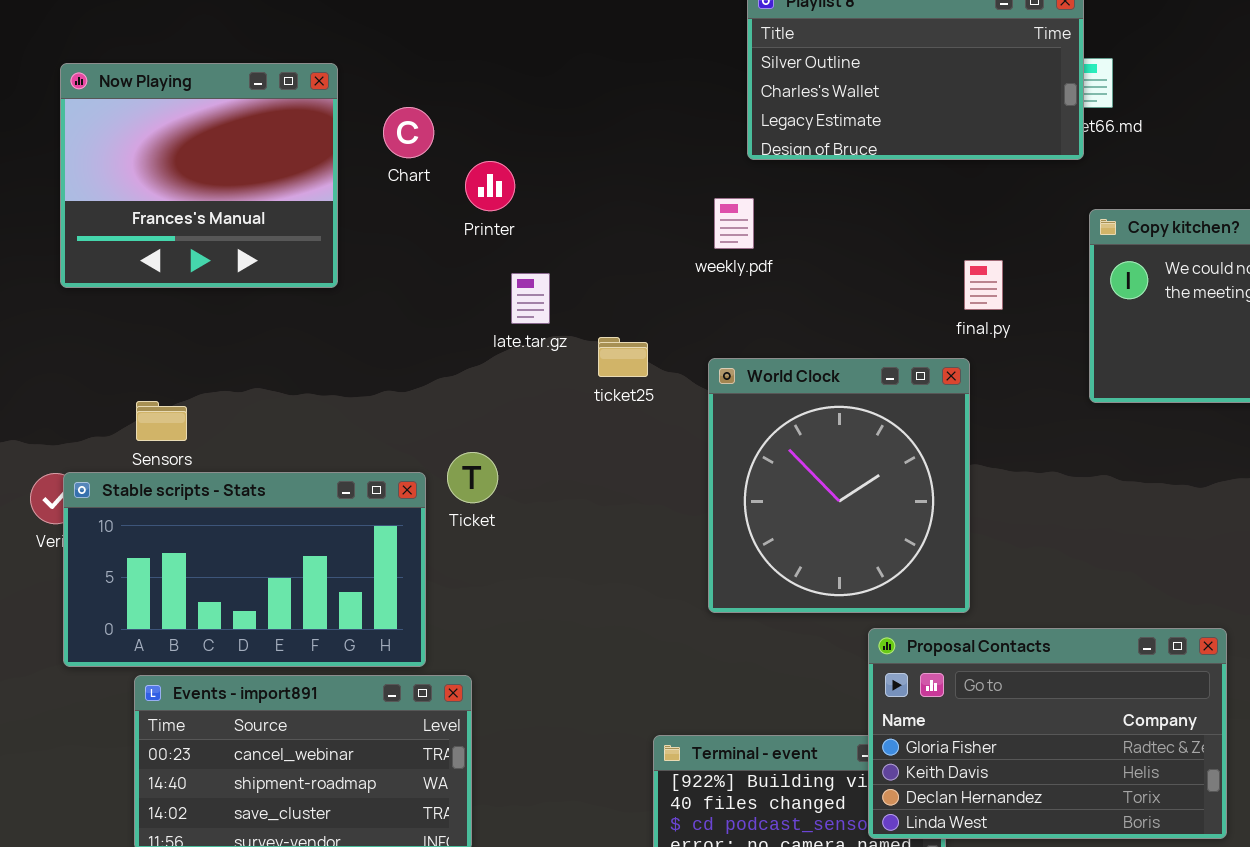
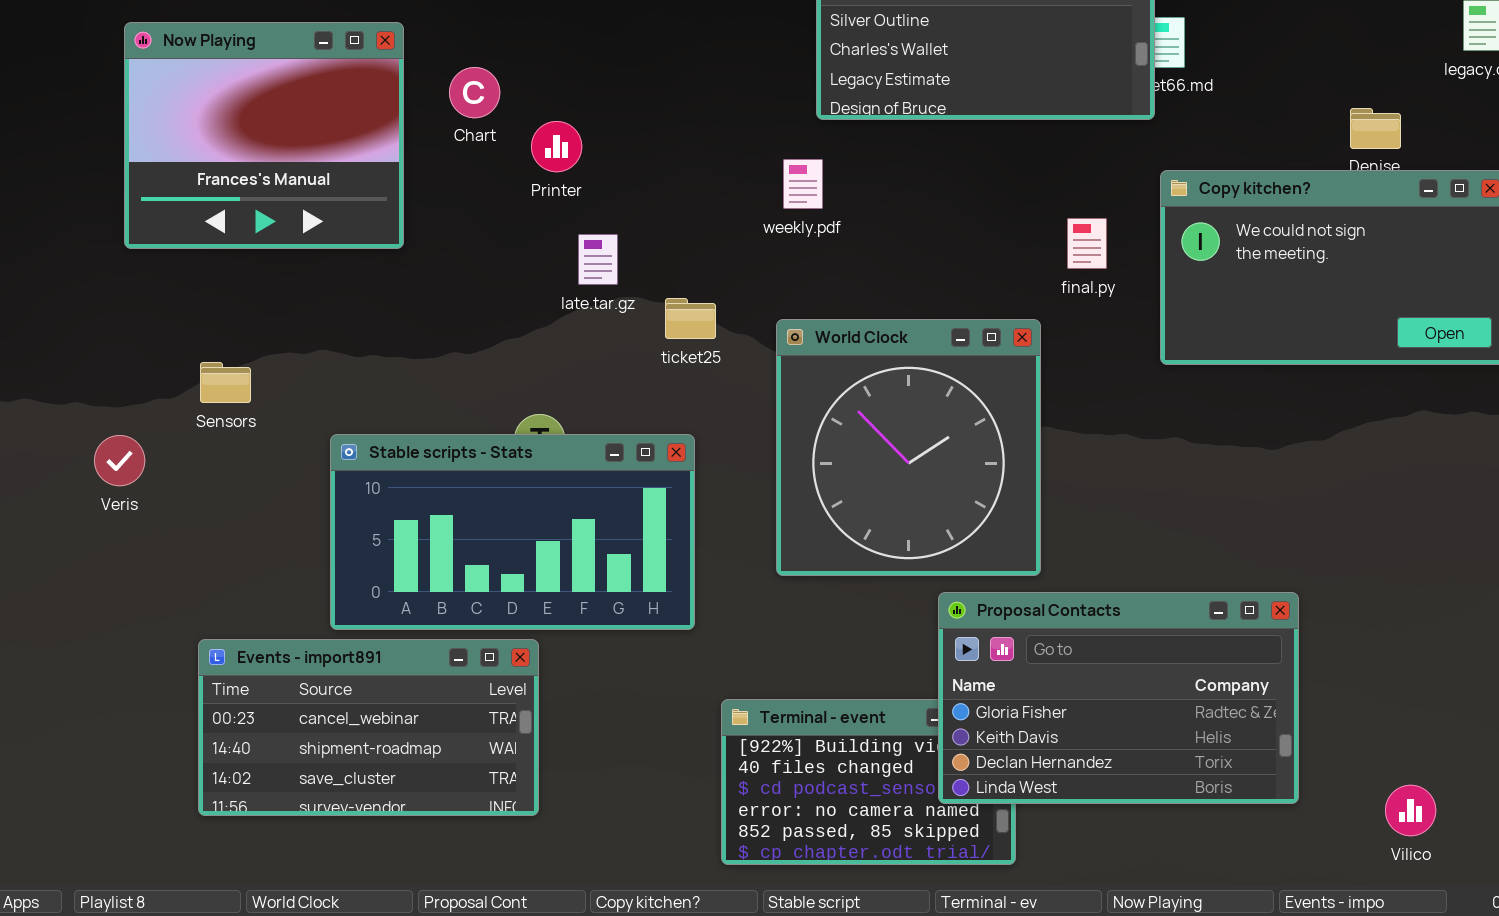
final.py: [964,260,1003,310] -> [1067,218,1107,269], moved
Stable scripts - Stats: [63,472,426,667] -> [330,434,695,630], moved

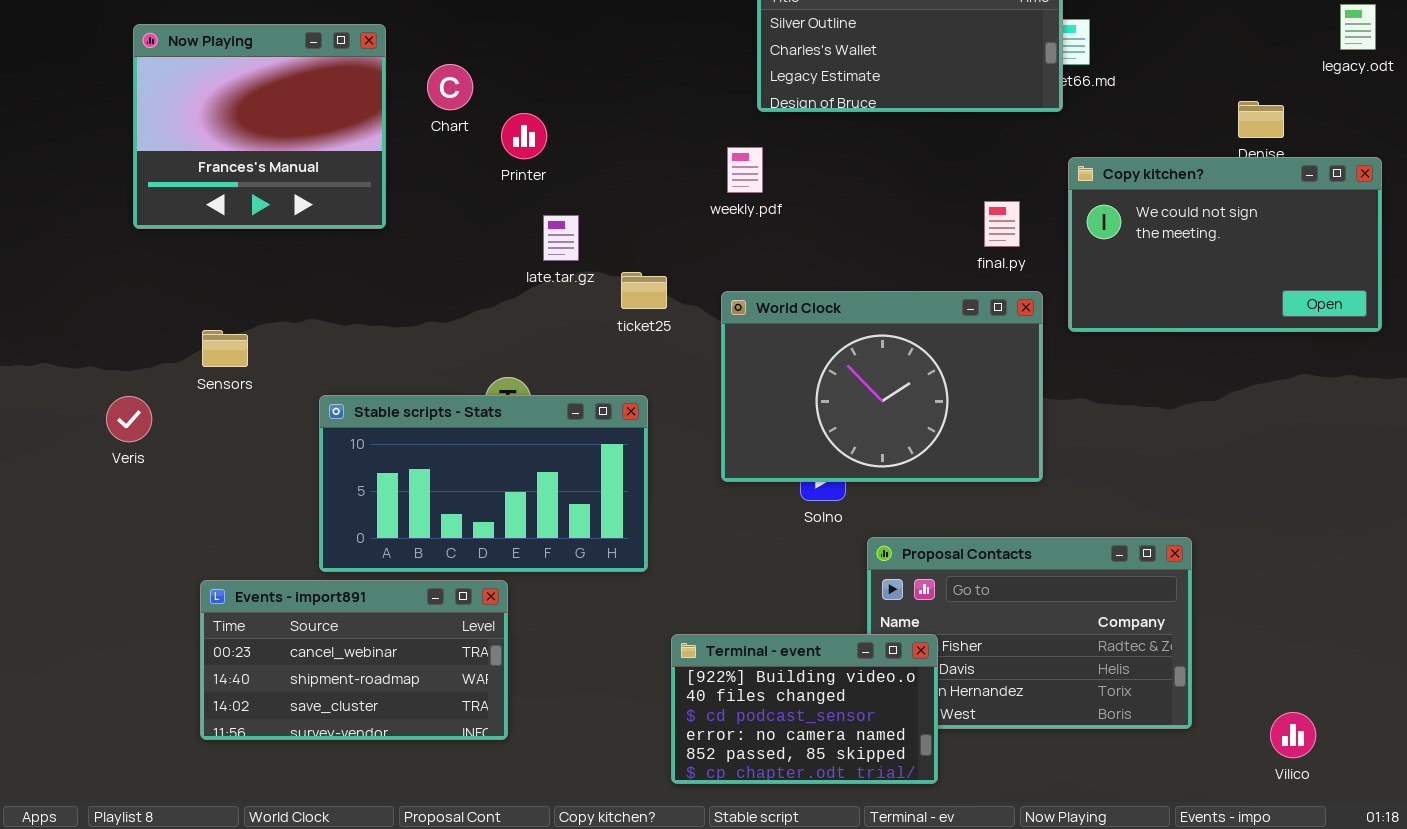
World Clock: [776,319,1041,576] -> [721,291,1043,482], resized
Terminal - event: [721,699,1016,865] -> [671,634,938,784], raised

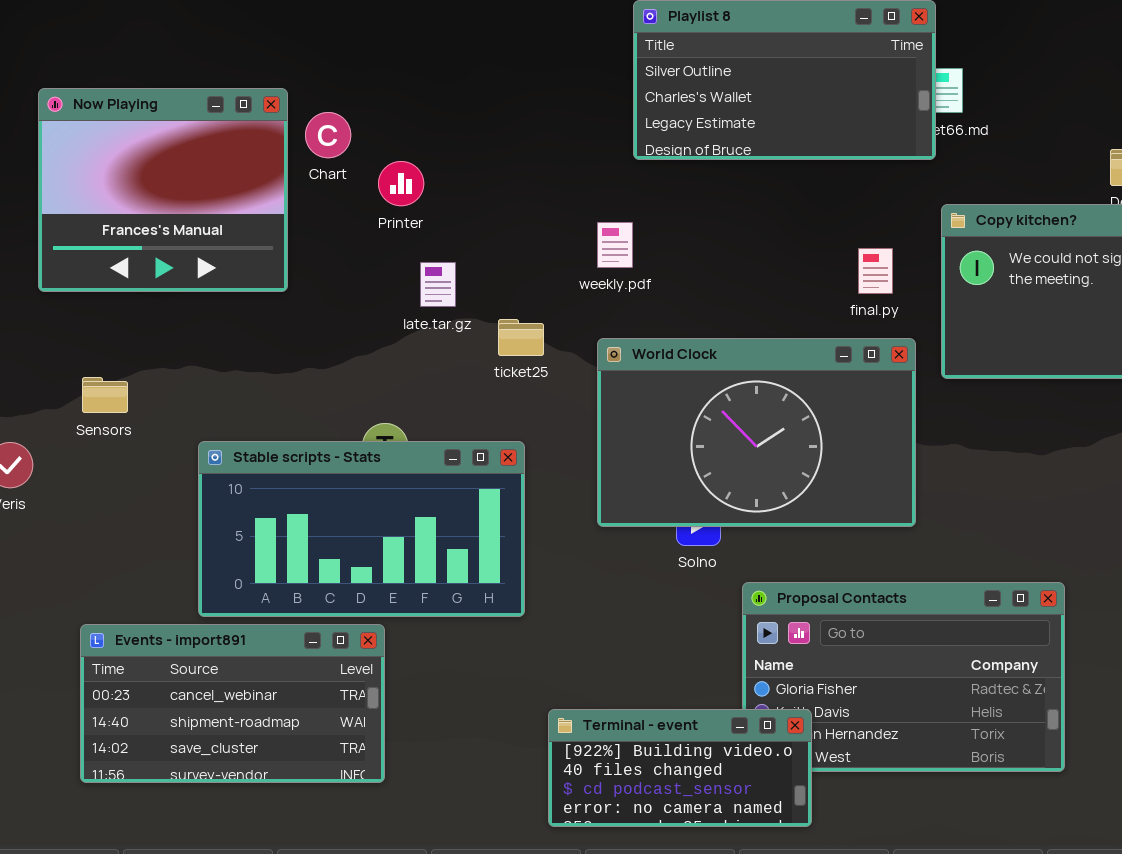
Now Playing: [133,24,386,229] -> [38,88,288,292], moved
weekly.pdf: [727,147,763,193] -> [597,222,633,268], moved
Terminal - event: [671,634,938,784] -> [548,709,812,827], resized

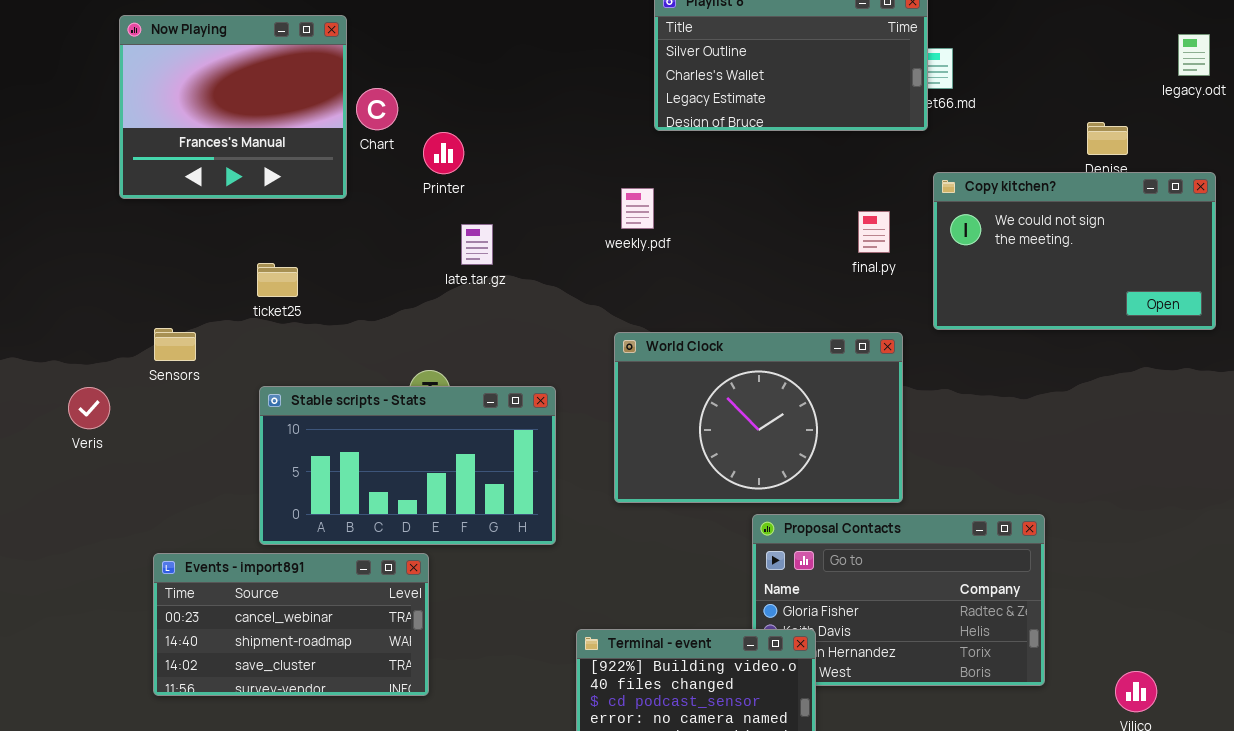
Now Playing: [38,88,288,292] -> [119,15,347,199], moved
ticket25: [498,319,544,356] -> [257,263,298,297], moved
World Clock: [597,338,916,527] -> [614,332,903,503], moved

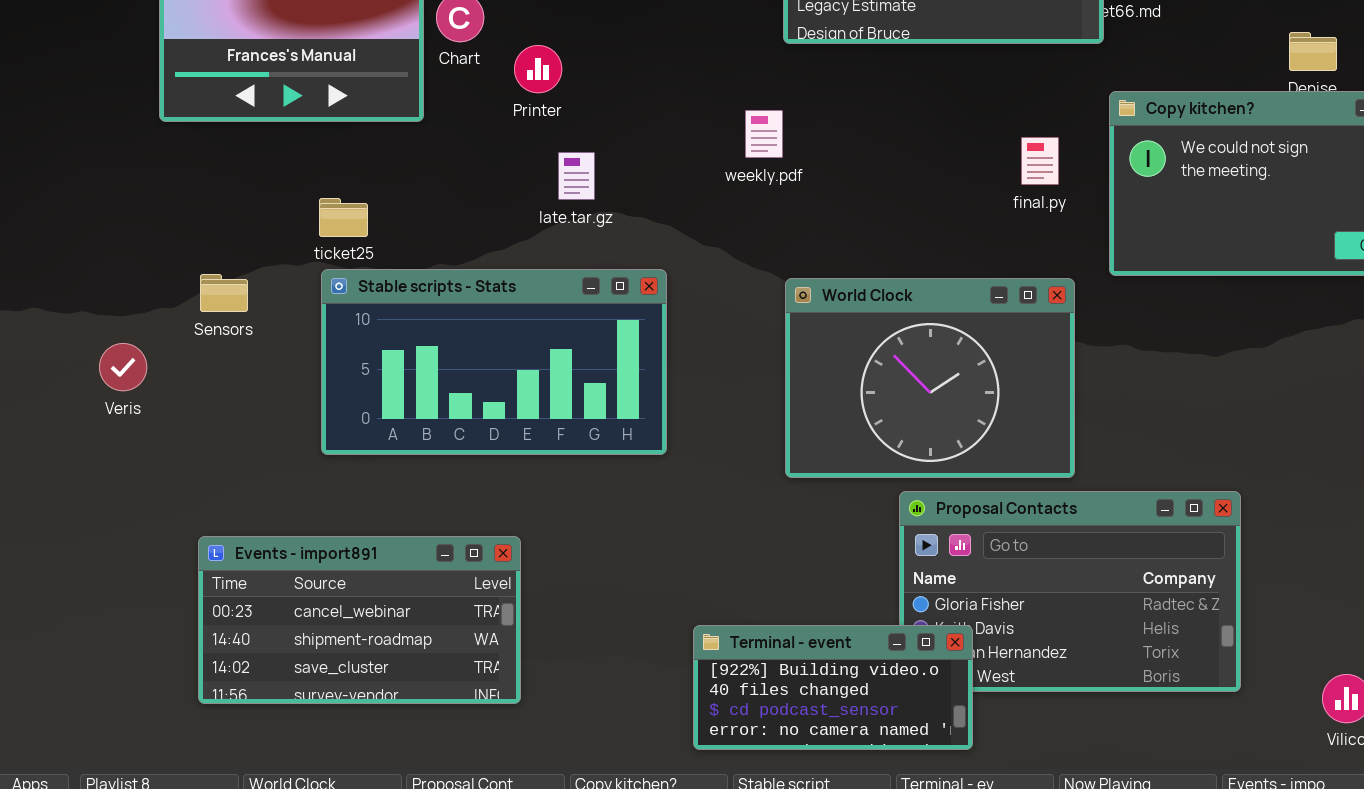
World Clock: [614,332,903,503] -> [785,278,1075,478], resized
Stable scripts - Stats: [259,386,556,545] -> [321,269,667,455], moved

